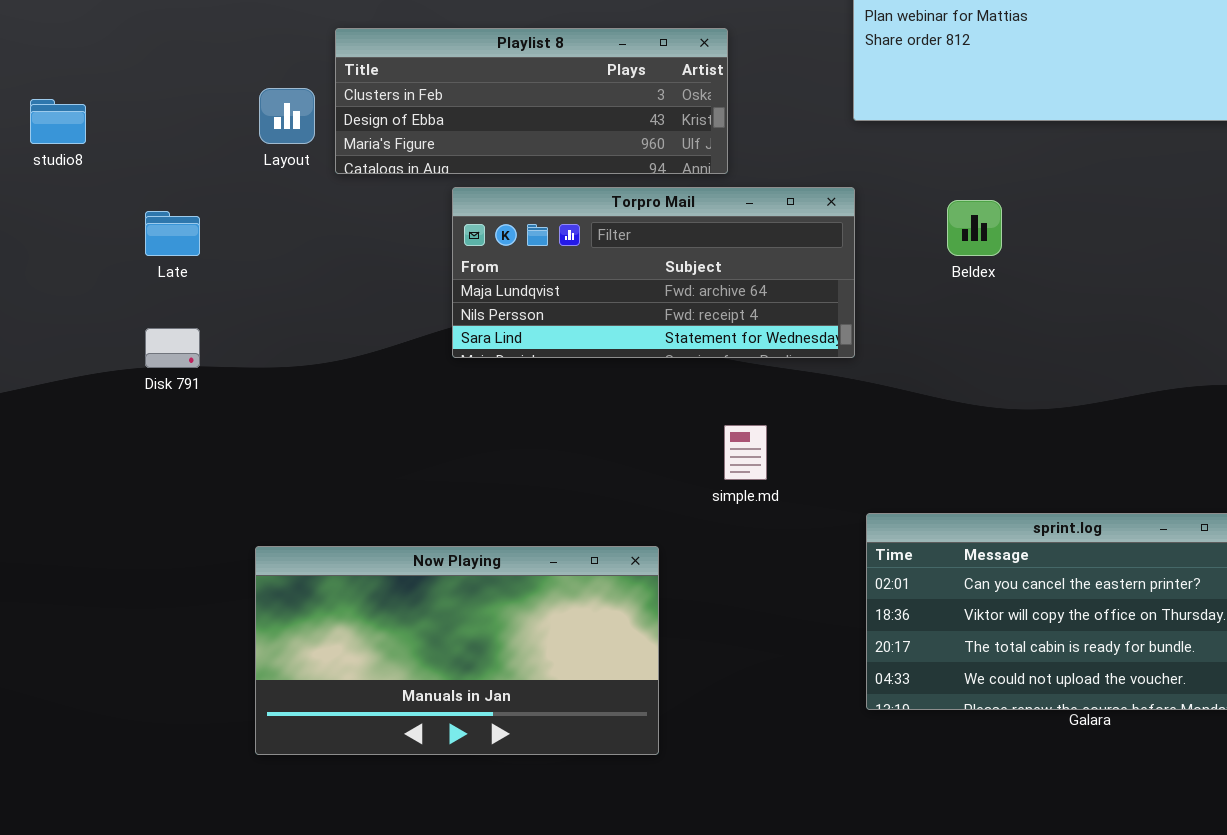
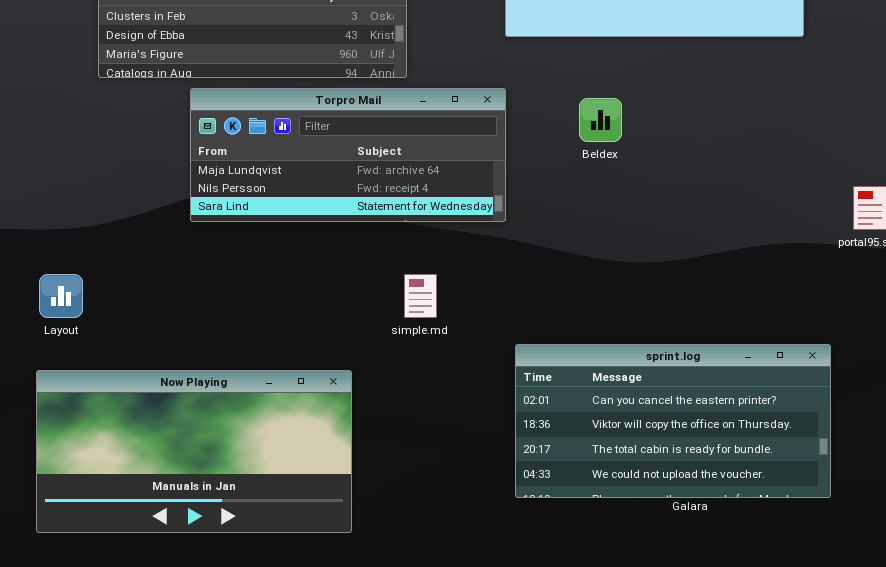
Layout: [259,88,315,144] -> [39,274,83,318], moved

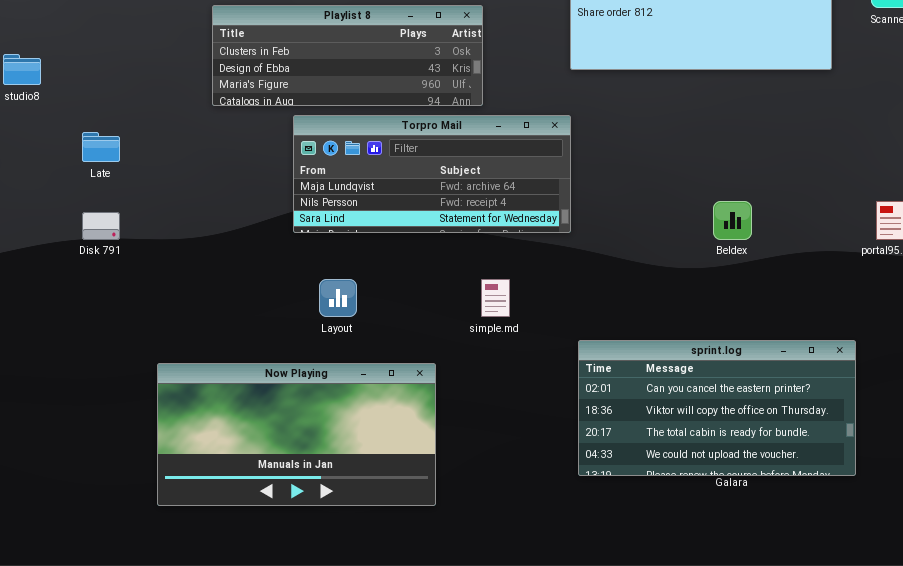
Beldex: [579,98,622,142] -> [713,201,752,240], moved
Layout: [39,274,83,318] -> [319,279,357,317], moved

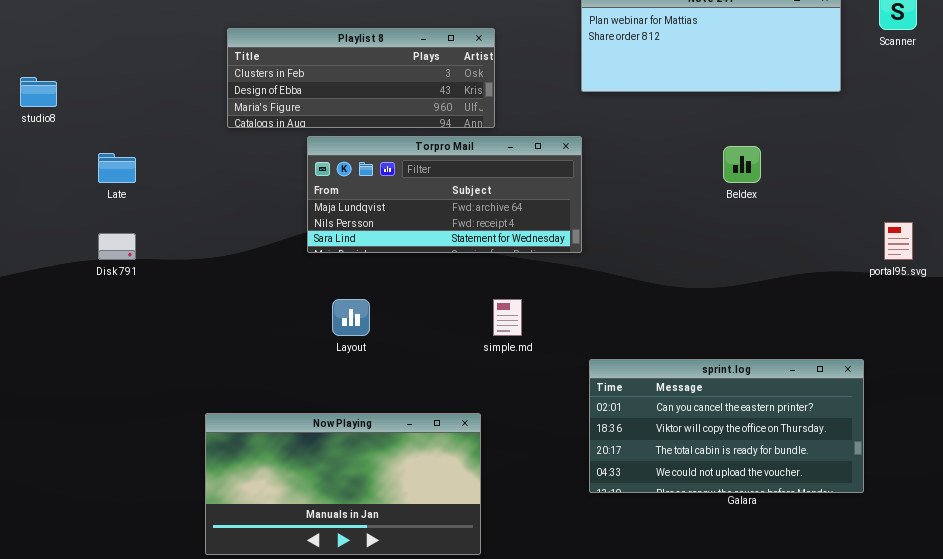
Beldex: [713,201,752,240] -> [723,146,761,183], moved
Now Playing: [157,363,436,506] -> [205,413,481,555], moved

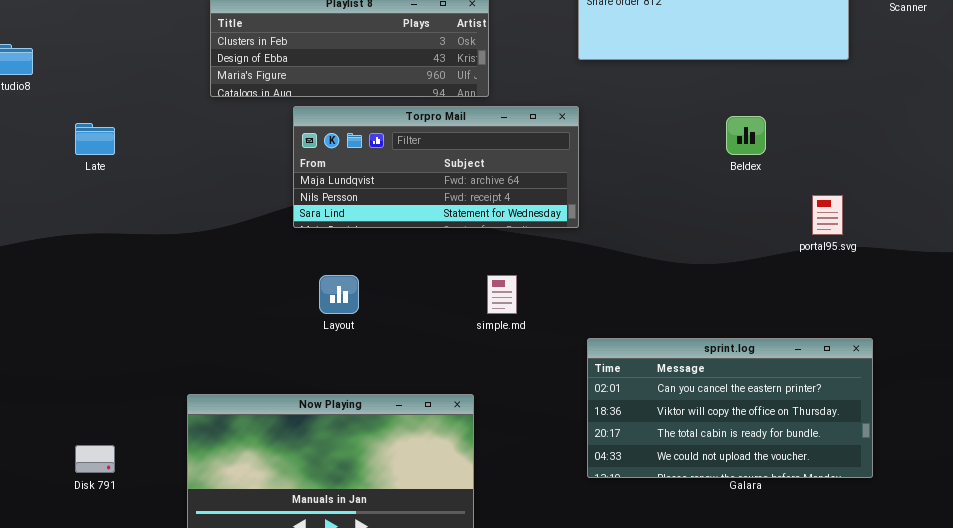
portal95.svg: [884,222,913,260] -> [812,195,843,235], moved
Disk 791: [98,233,136,260] -> [75,445,115,473], moved

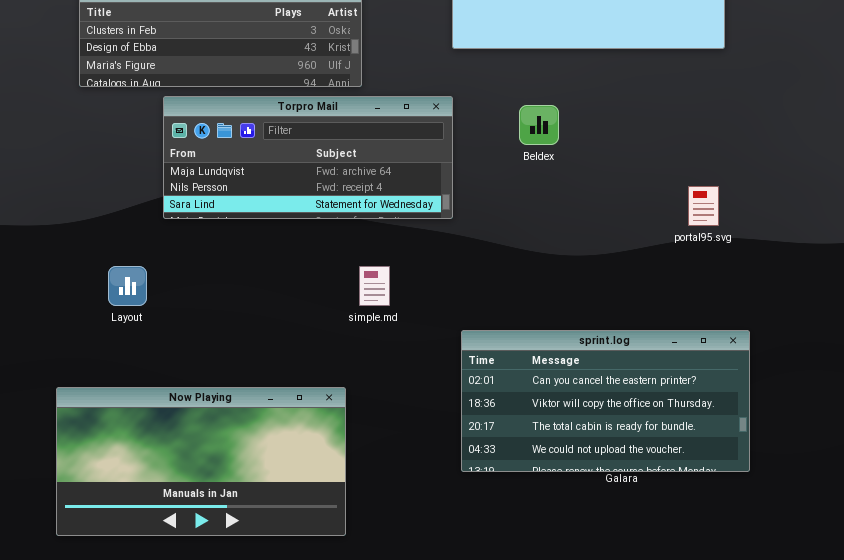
Beldex: [726,116,766,155] -> [519,105,559,145], moved
Layout: [319,275,359,314] -> [108,266,147,306], moved

